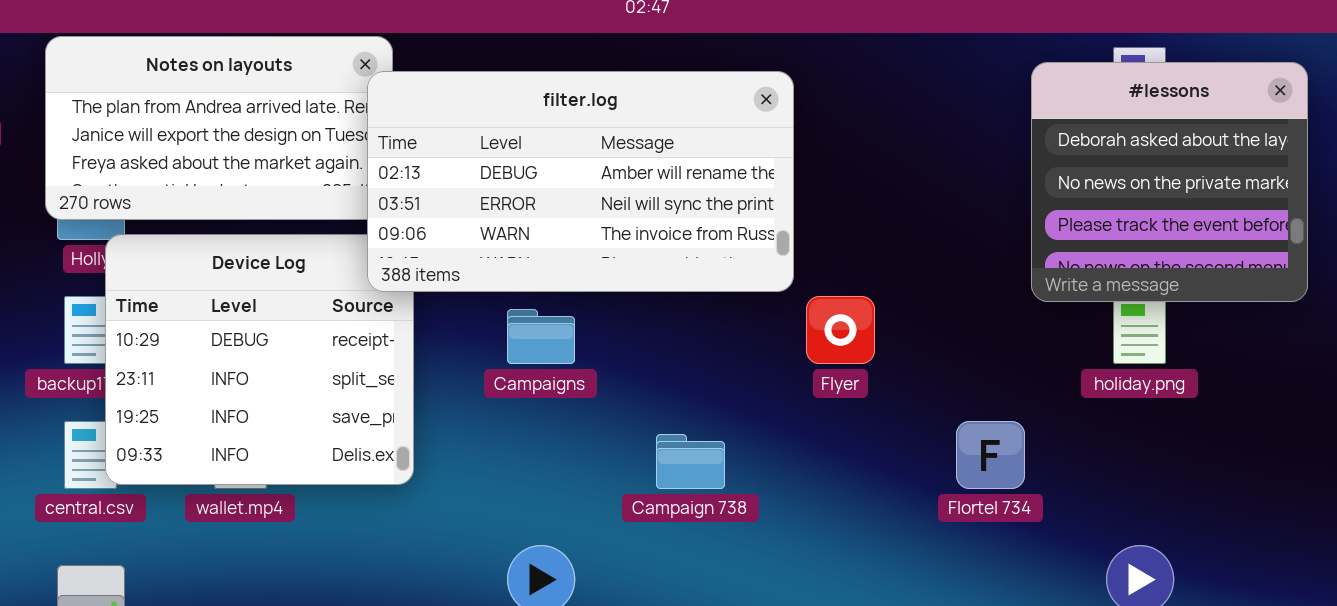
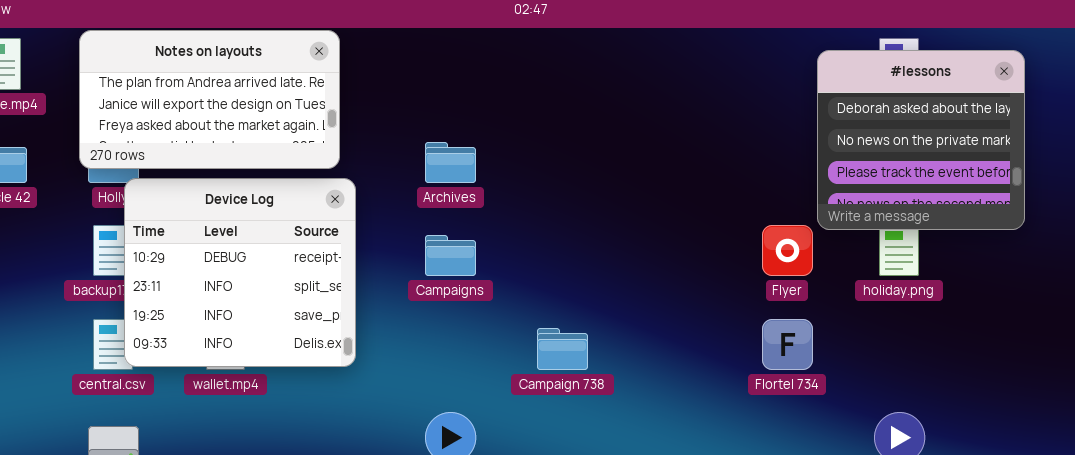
filter.log: [367,71,794,292] -> none, closed
Flyer: [806,296,875,364] -> [762,225,813,276], moved

